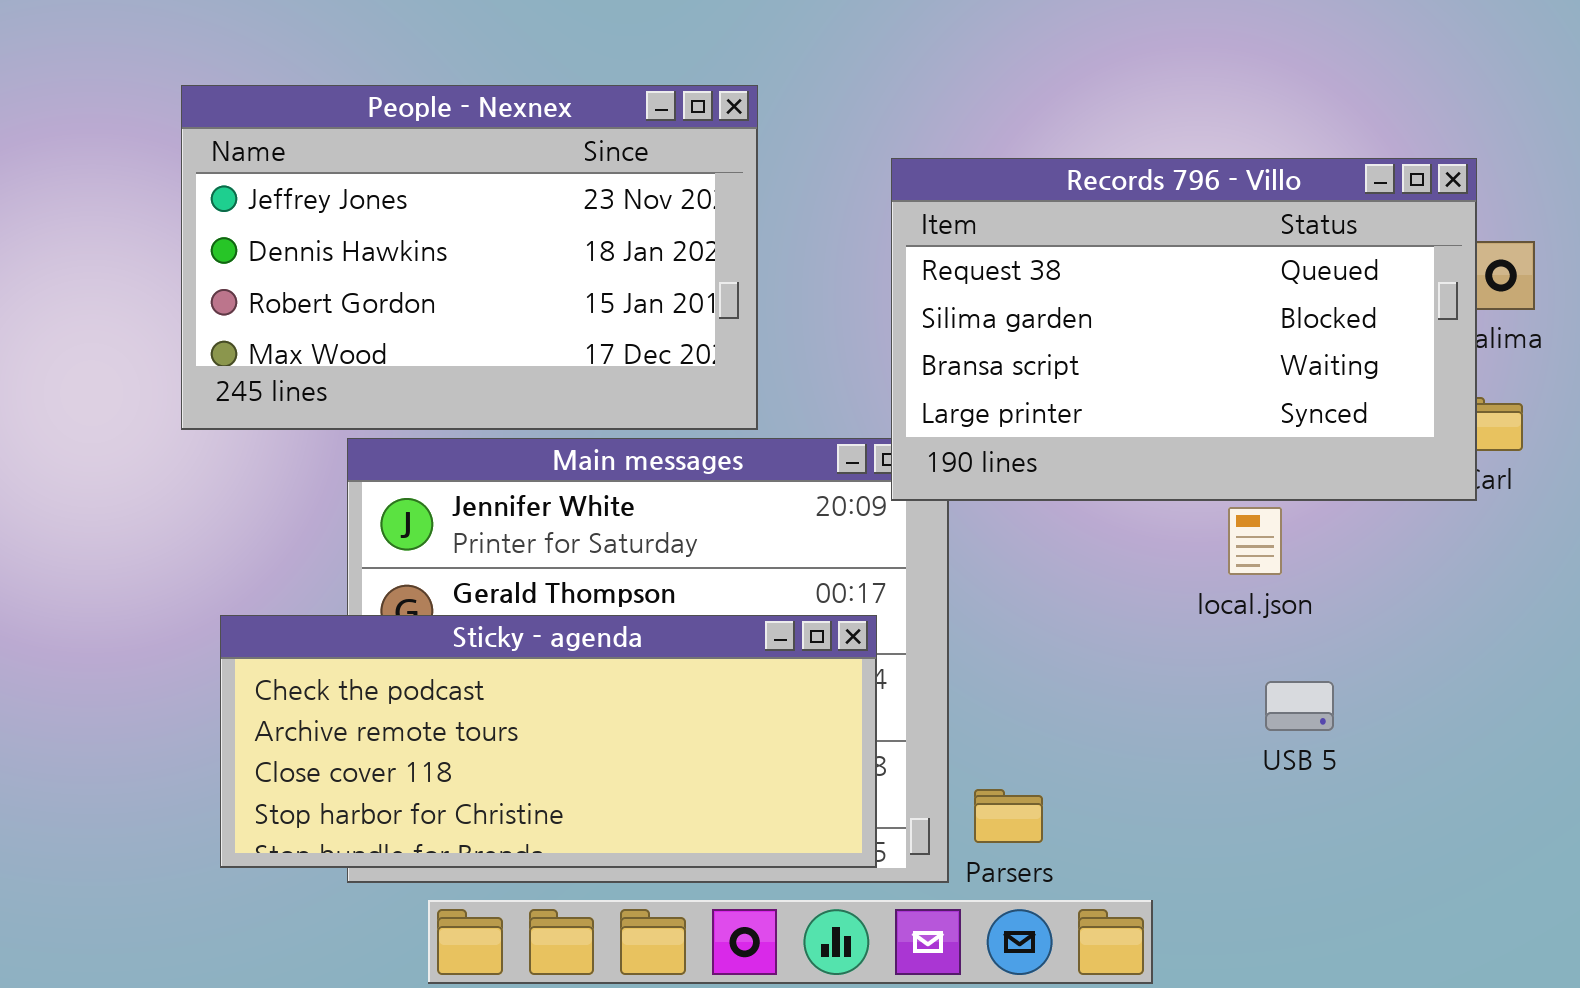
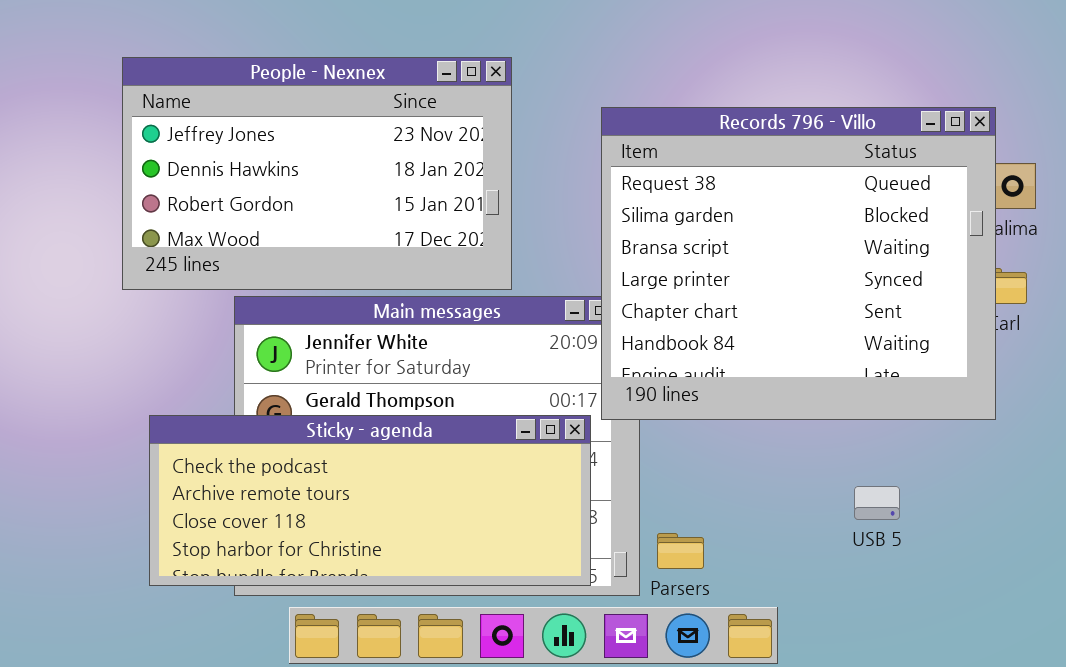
Records 796 - Villo: [891,158,1477,501] -> [601,107,996,420], resized
USB 5: [1265,681,1334,731] -> [854,486,900,520], moved

